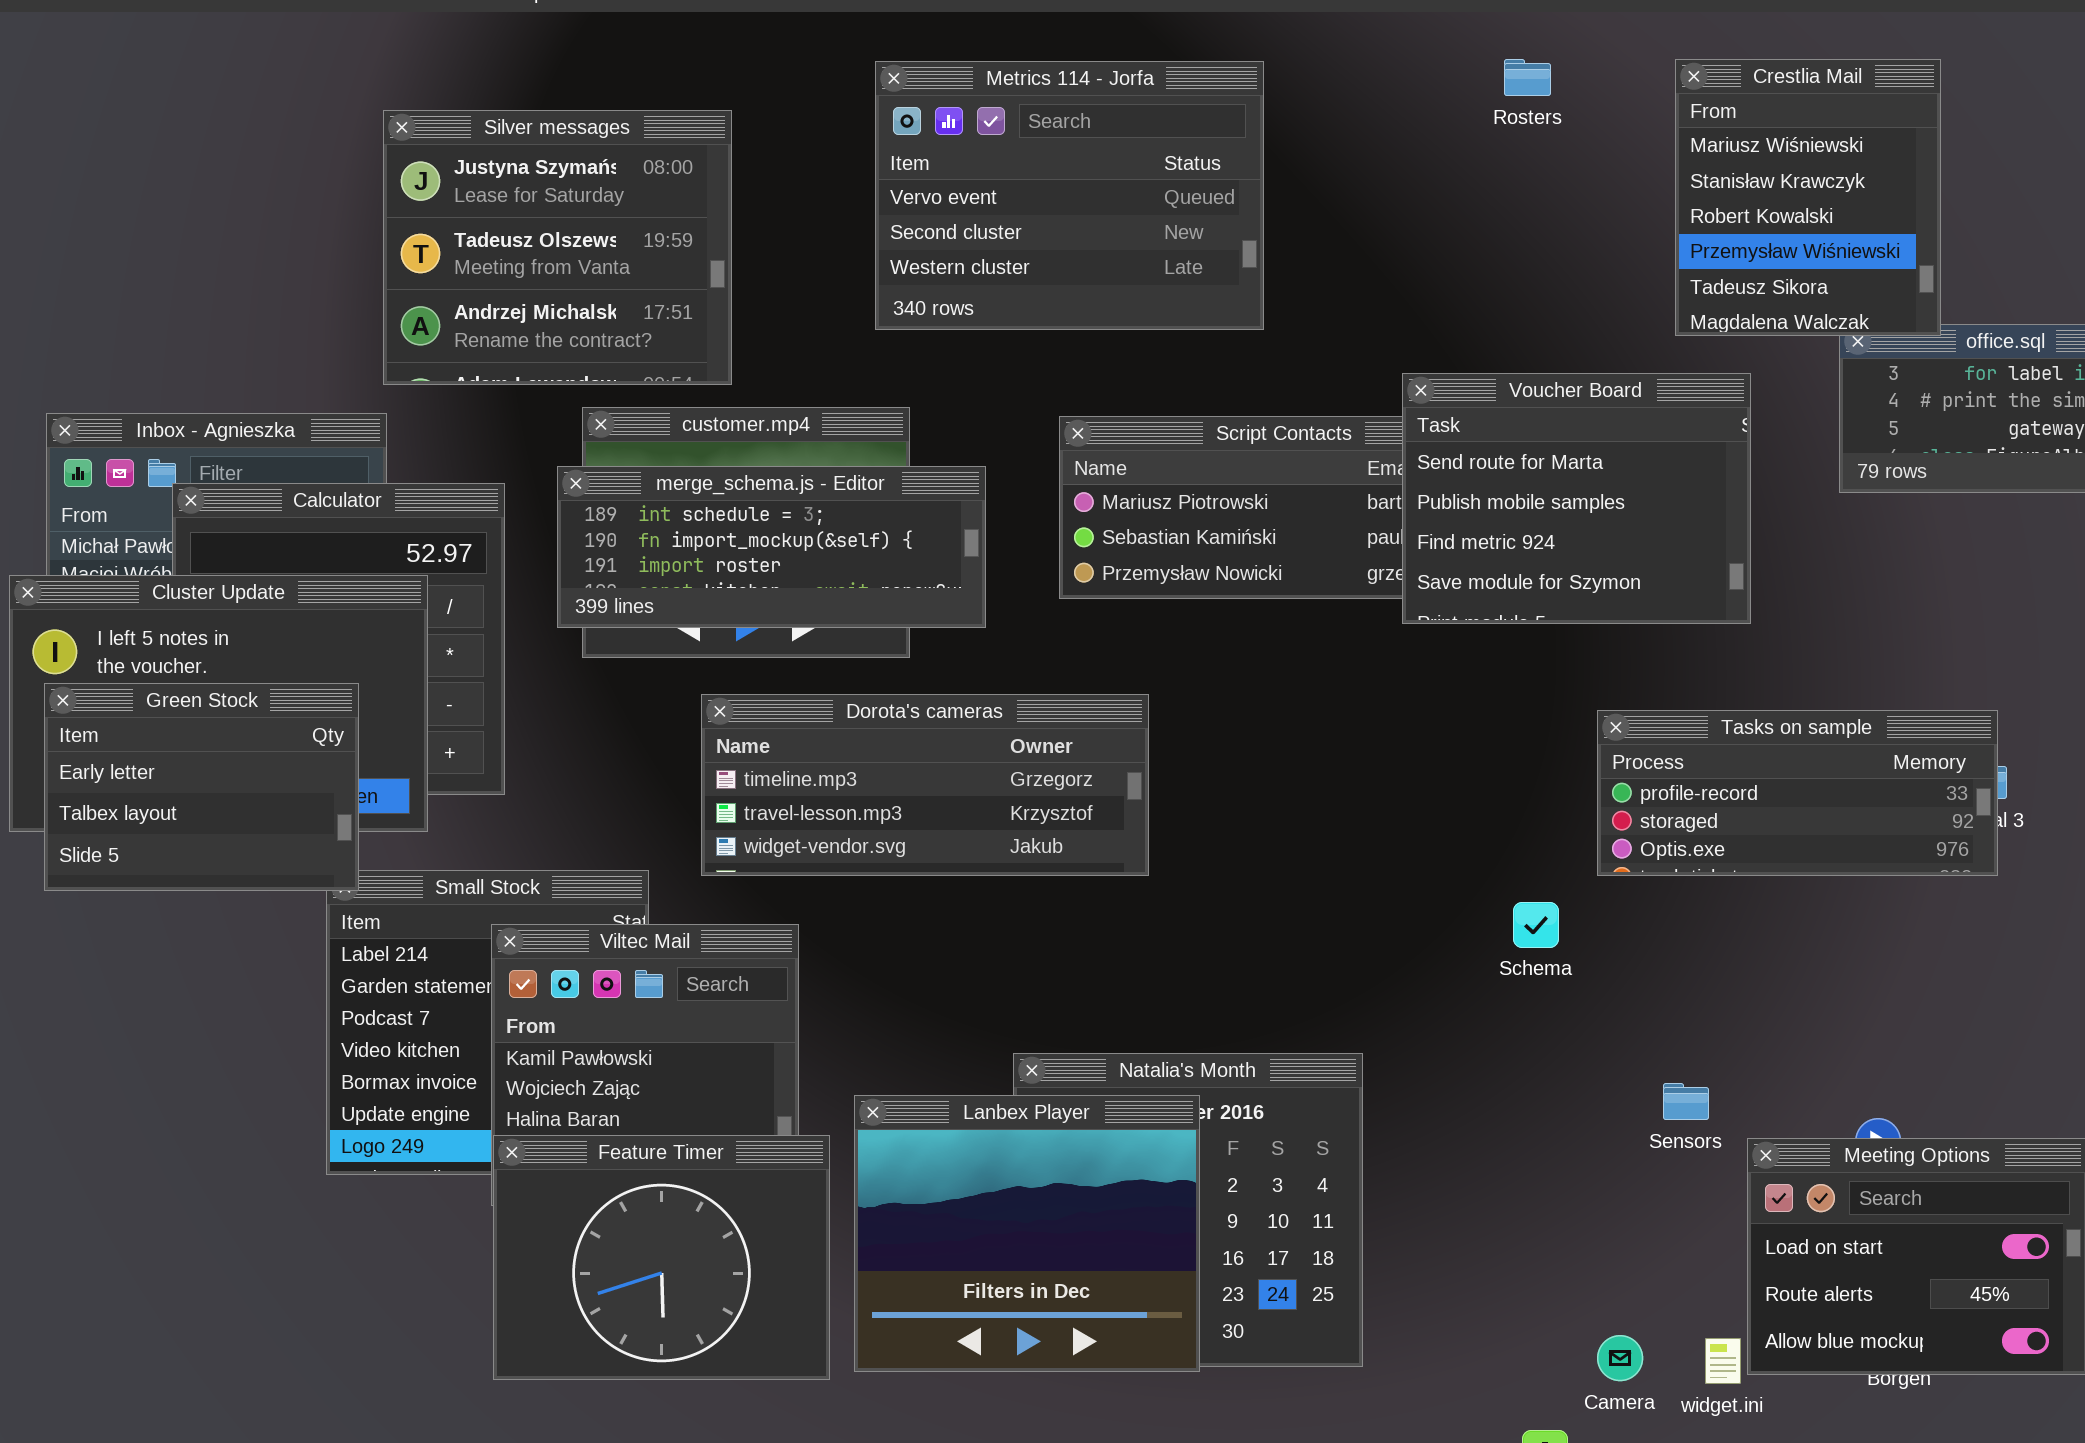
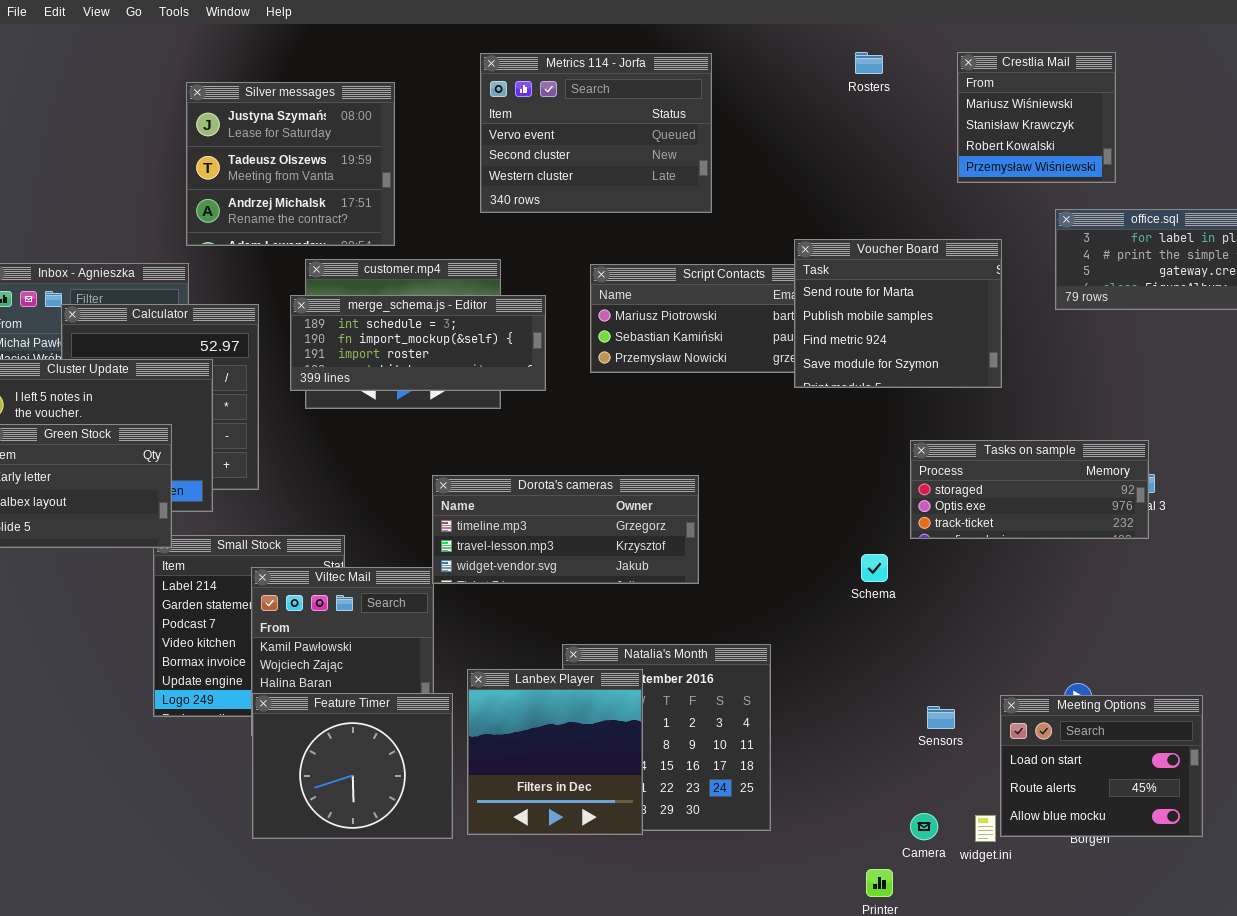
Crestlia Mail: [1675,59,1941,336] -> [957,52,1116,183], resized
Dorota's cameras: [701,694,1149,876] -> [432,475,699,584], moved
Tasks on sample: [1597,710,1998,876] -> [910,440,1149,539], scrolled down 1 row
Sensors: [1663,1083,1709,1120] -> [927,706,955,729], moved
Lanbex Player: [854,1095,1200,1372] -> [467,669,643,835], resized

